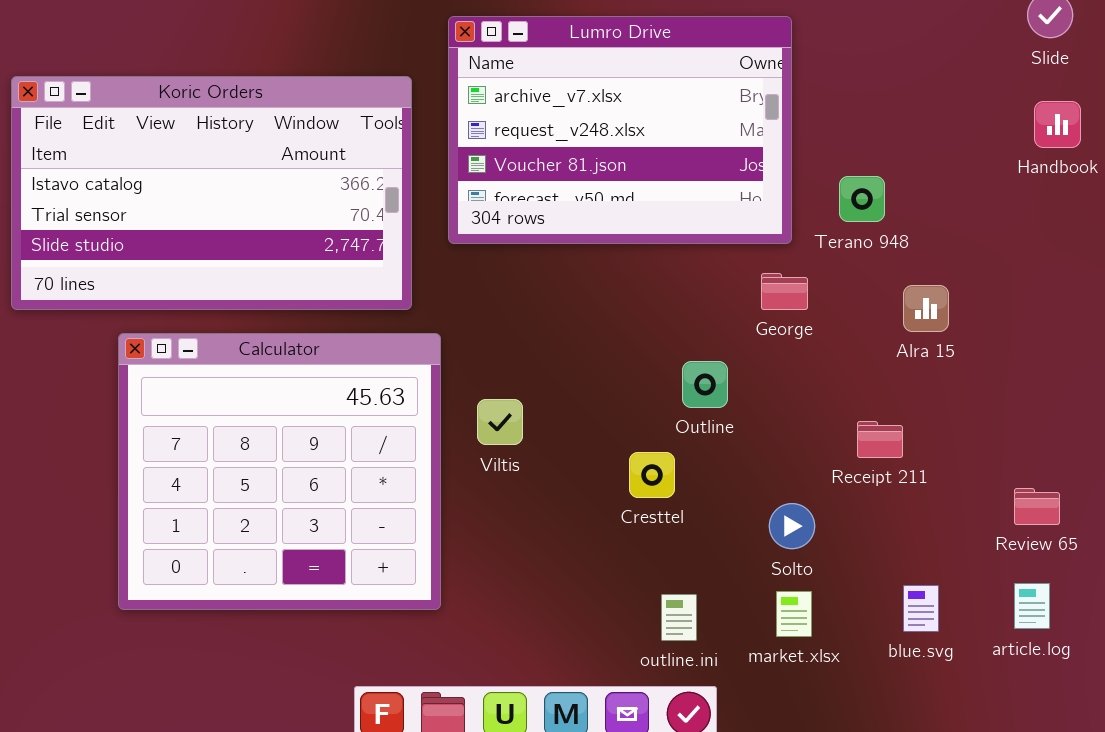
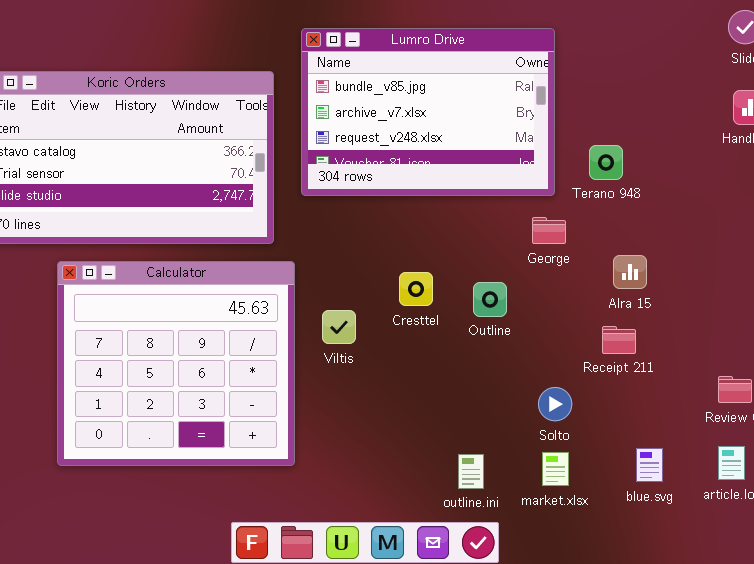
Lumro Drive: [448,16,792,244] -> [301,28,555,196], scrolled up 1 row
Alra 15: [903,285,949,332] -> [613,255,647,289], moved
Cresttel: [629,452,675,498] -> [399,272,433,306], moved

